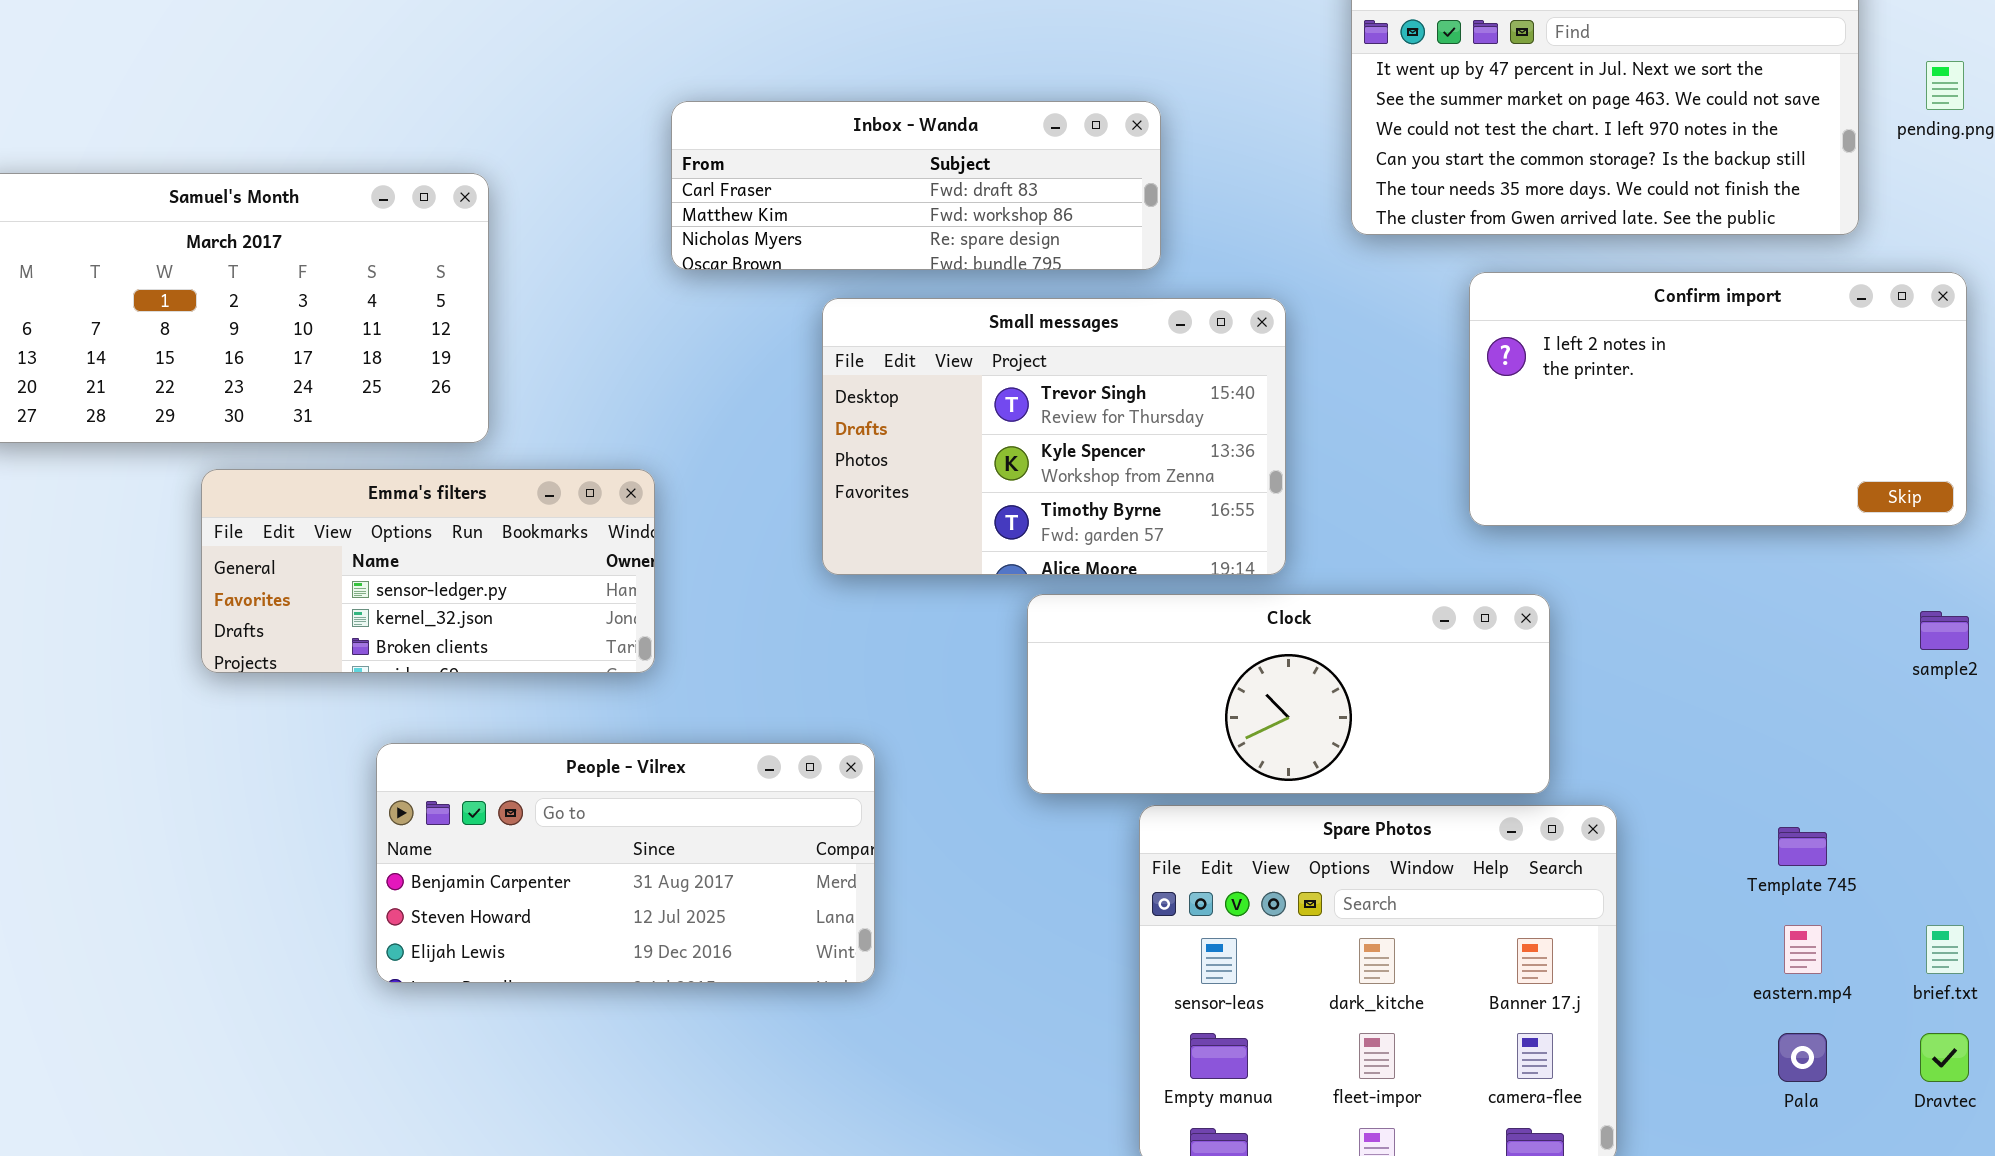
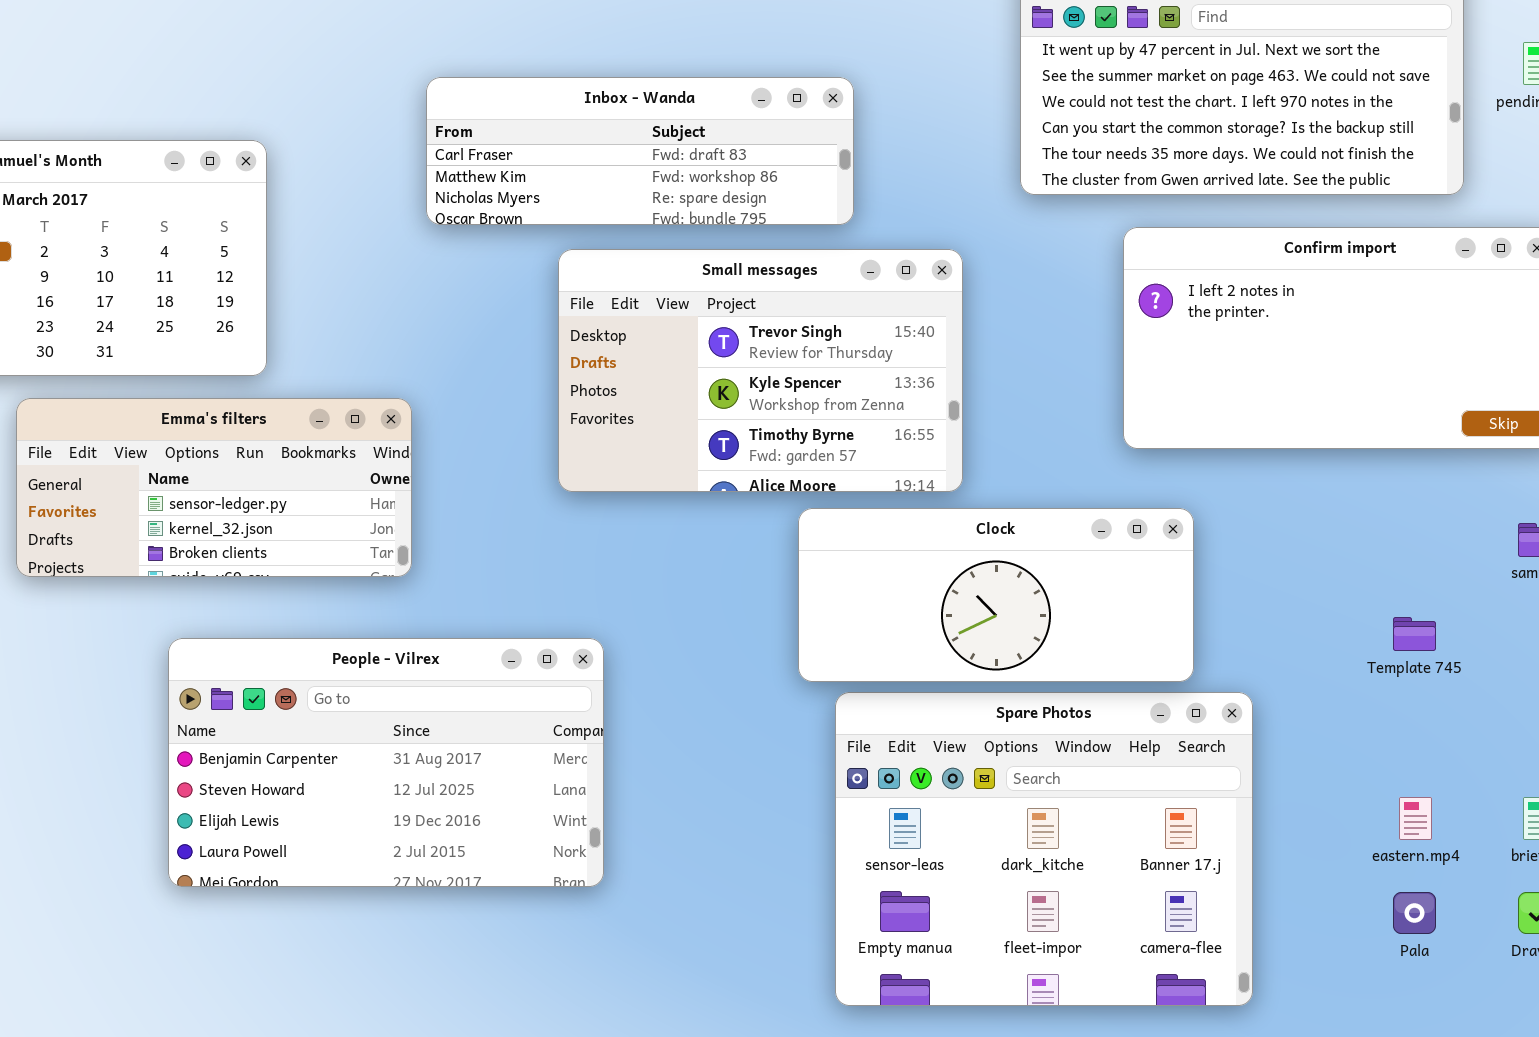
Clock: [1027,594,1550,794] -> [798,508,1194,682], resized
People - Vilrex: [376,743,875,983] -> [168,638,604,887], resized
Template 745: [1778,827,1827,866] -> [1393,617,1436,651], moved

